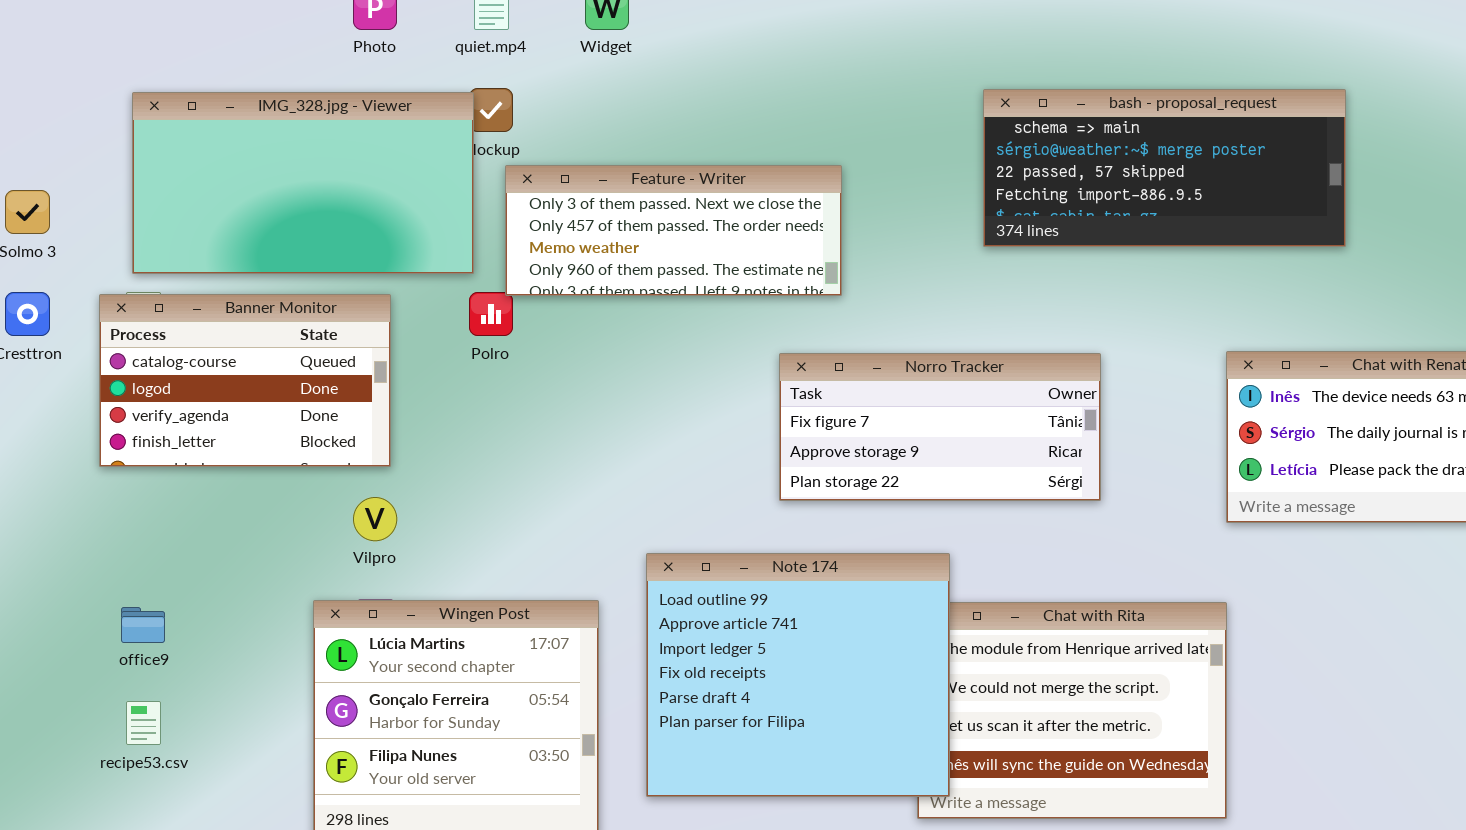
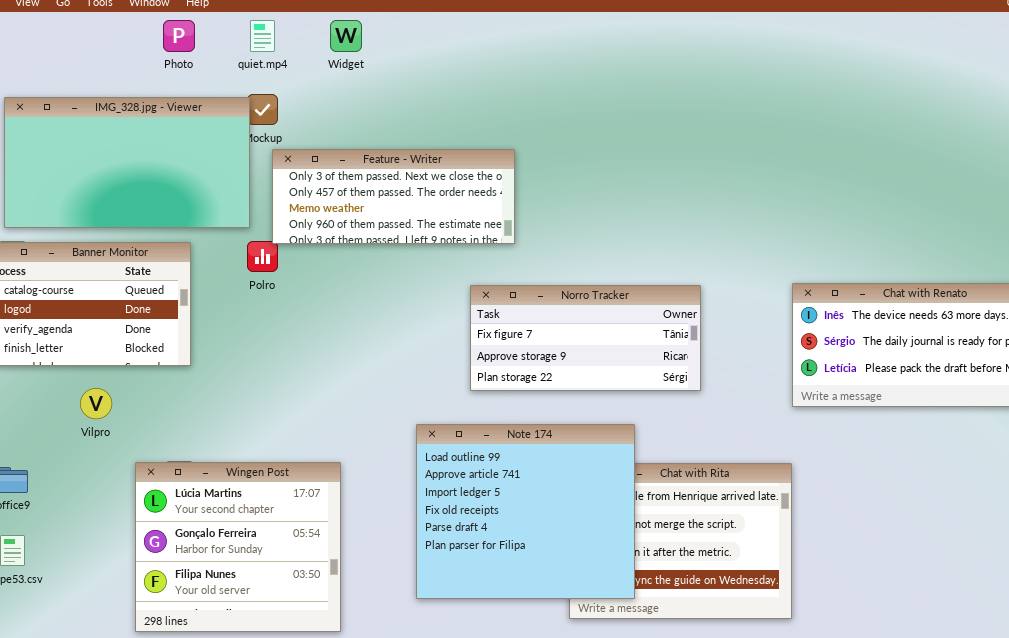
bash - proposal_request: [983,89,1346,247] -> none, closed
Vilpro: [353,497,397,541] -> [80,388,112,419], moved
Note 174: [646,553,950,797] -> [416,424,635,599], moved

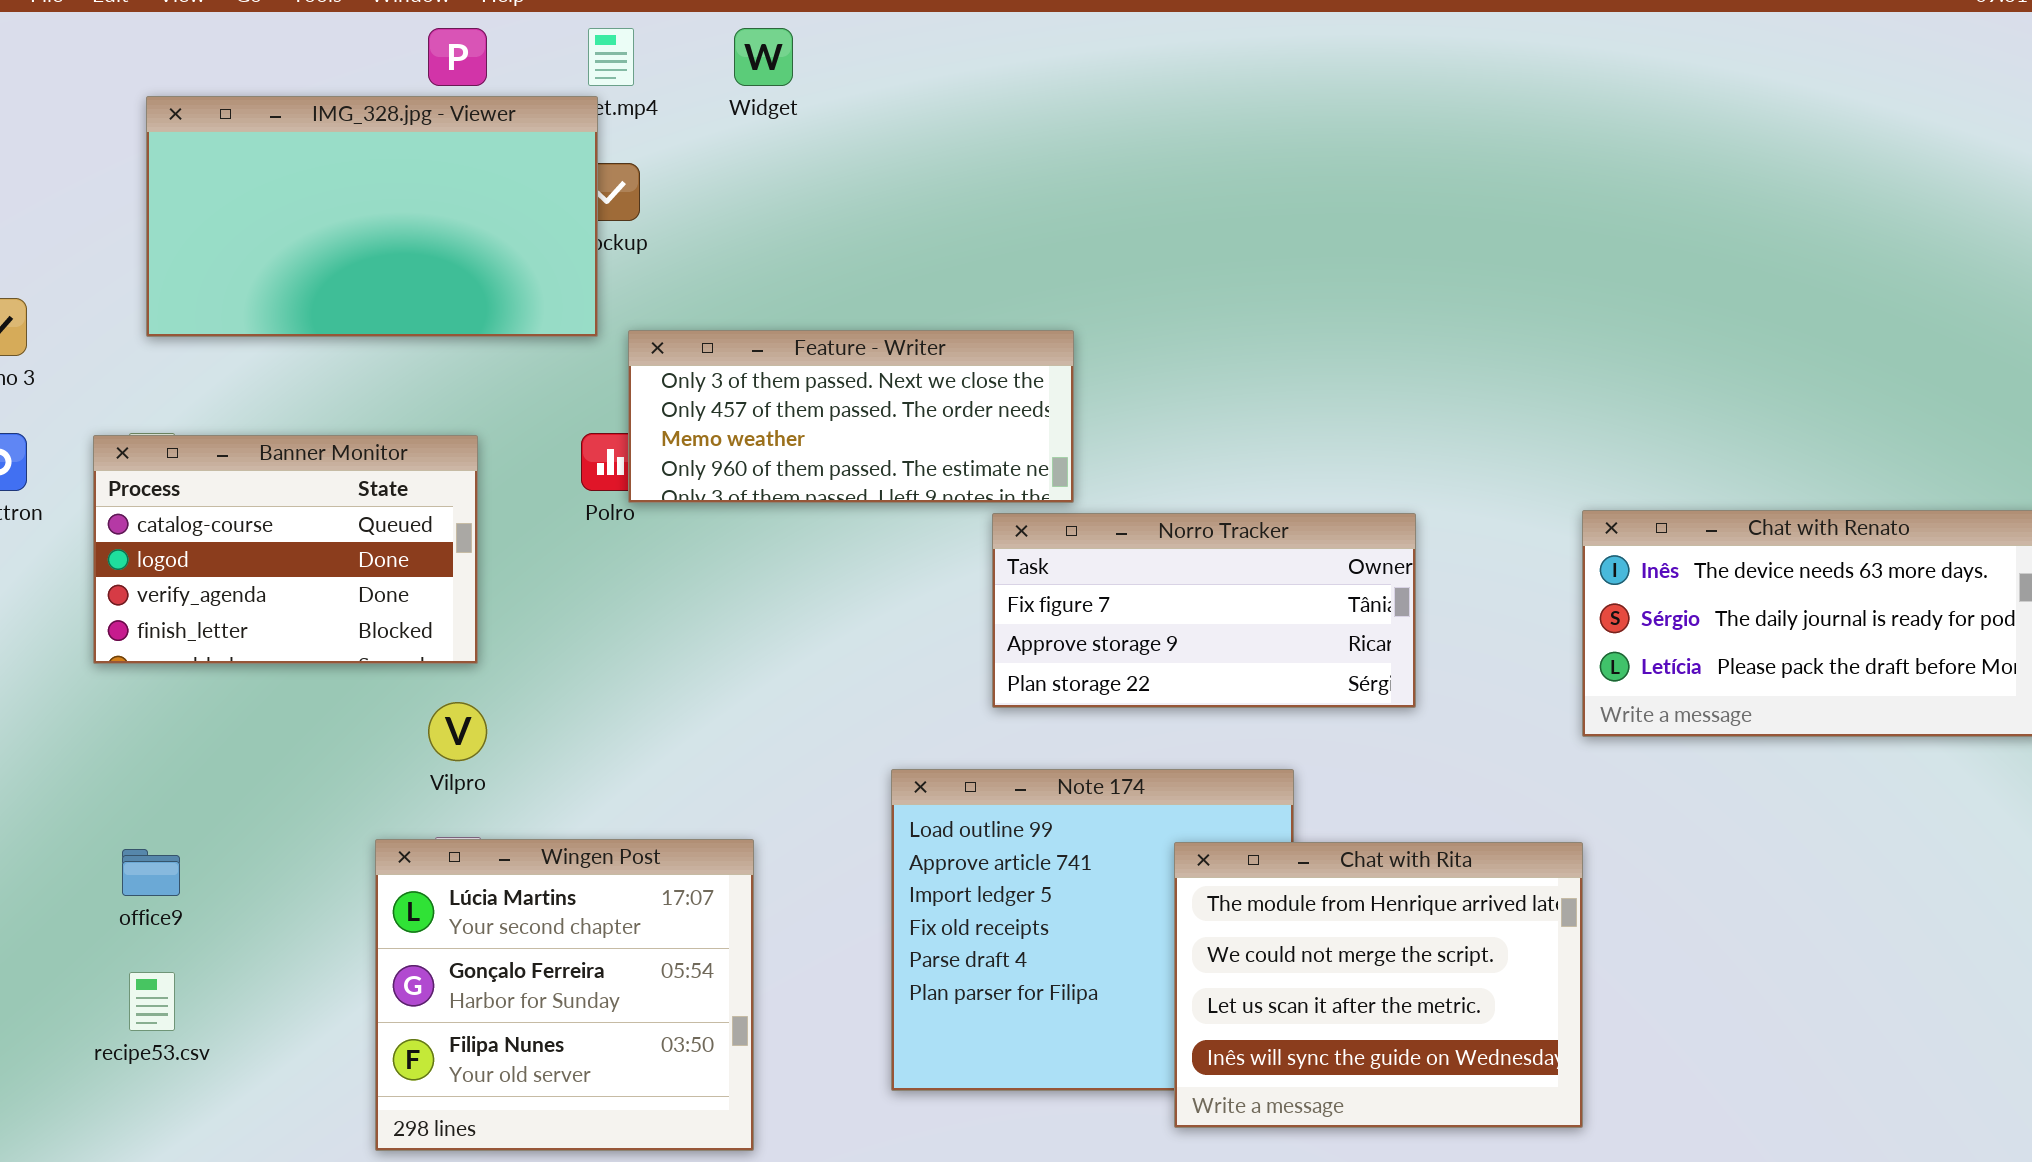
IMG_328.jpg - Viewer: [4,97,250,228] -> [146,96,598,337], moved
Feature - Writer: [272,149,515,244] -> [628,330,1074,503], moved
Vilpro: [80,388,112,419] -> [428,702,487,761], moved
Chat with Rita: [569,463,792,619] -> [1174,842,1583,1128], raised

